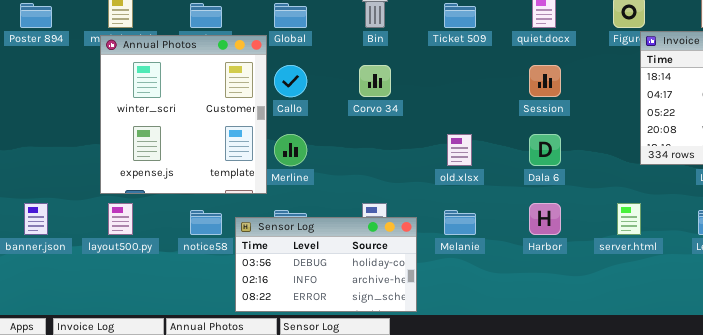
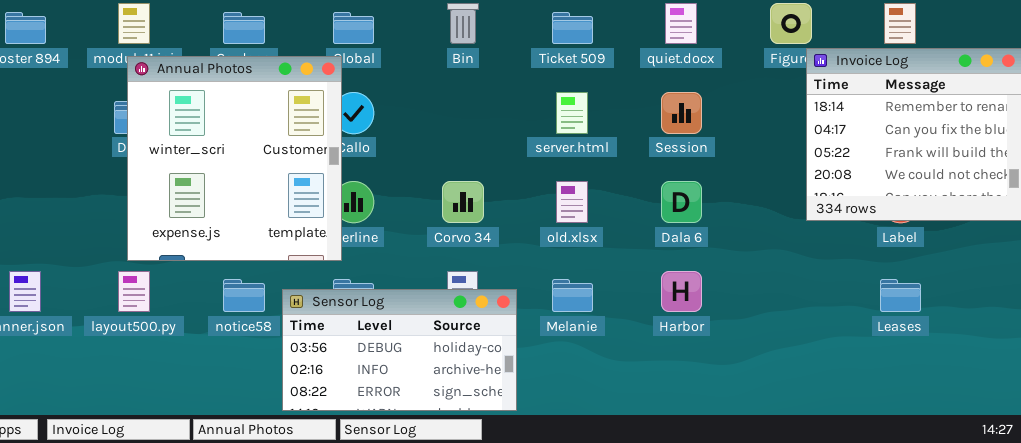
Annual Photos: [100,35,267,194] -> [127,56,342,261], moved
Corvo 34: [359,65,391,97] -> [442,181,484,223], moved
server.html: [617,203,641,235] -> [556,92,588,134], moved

